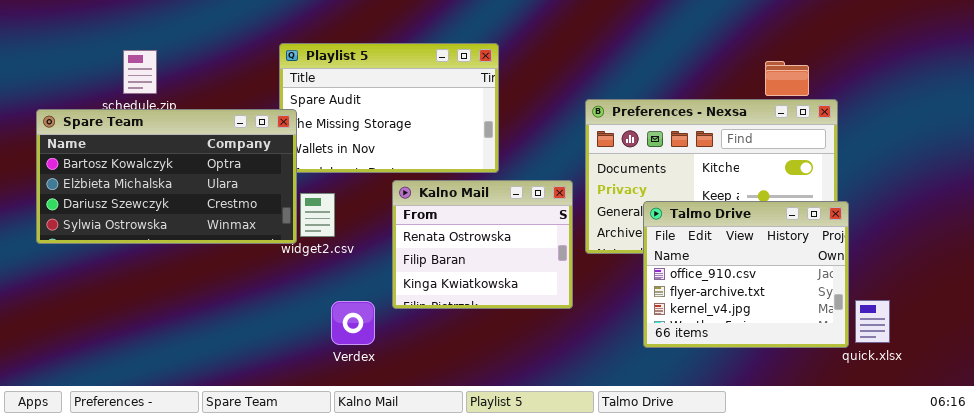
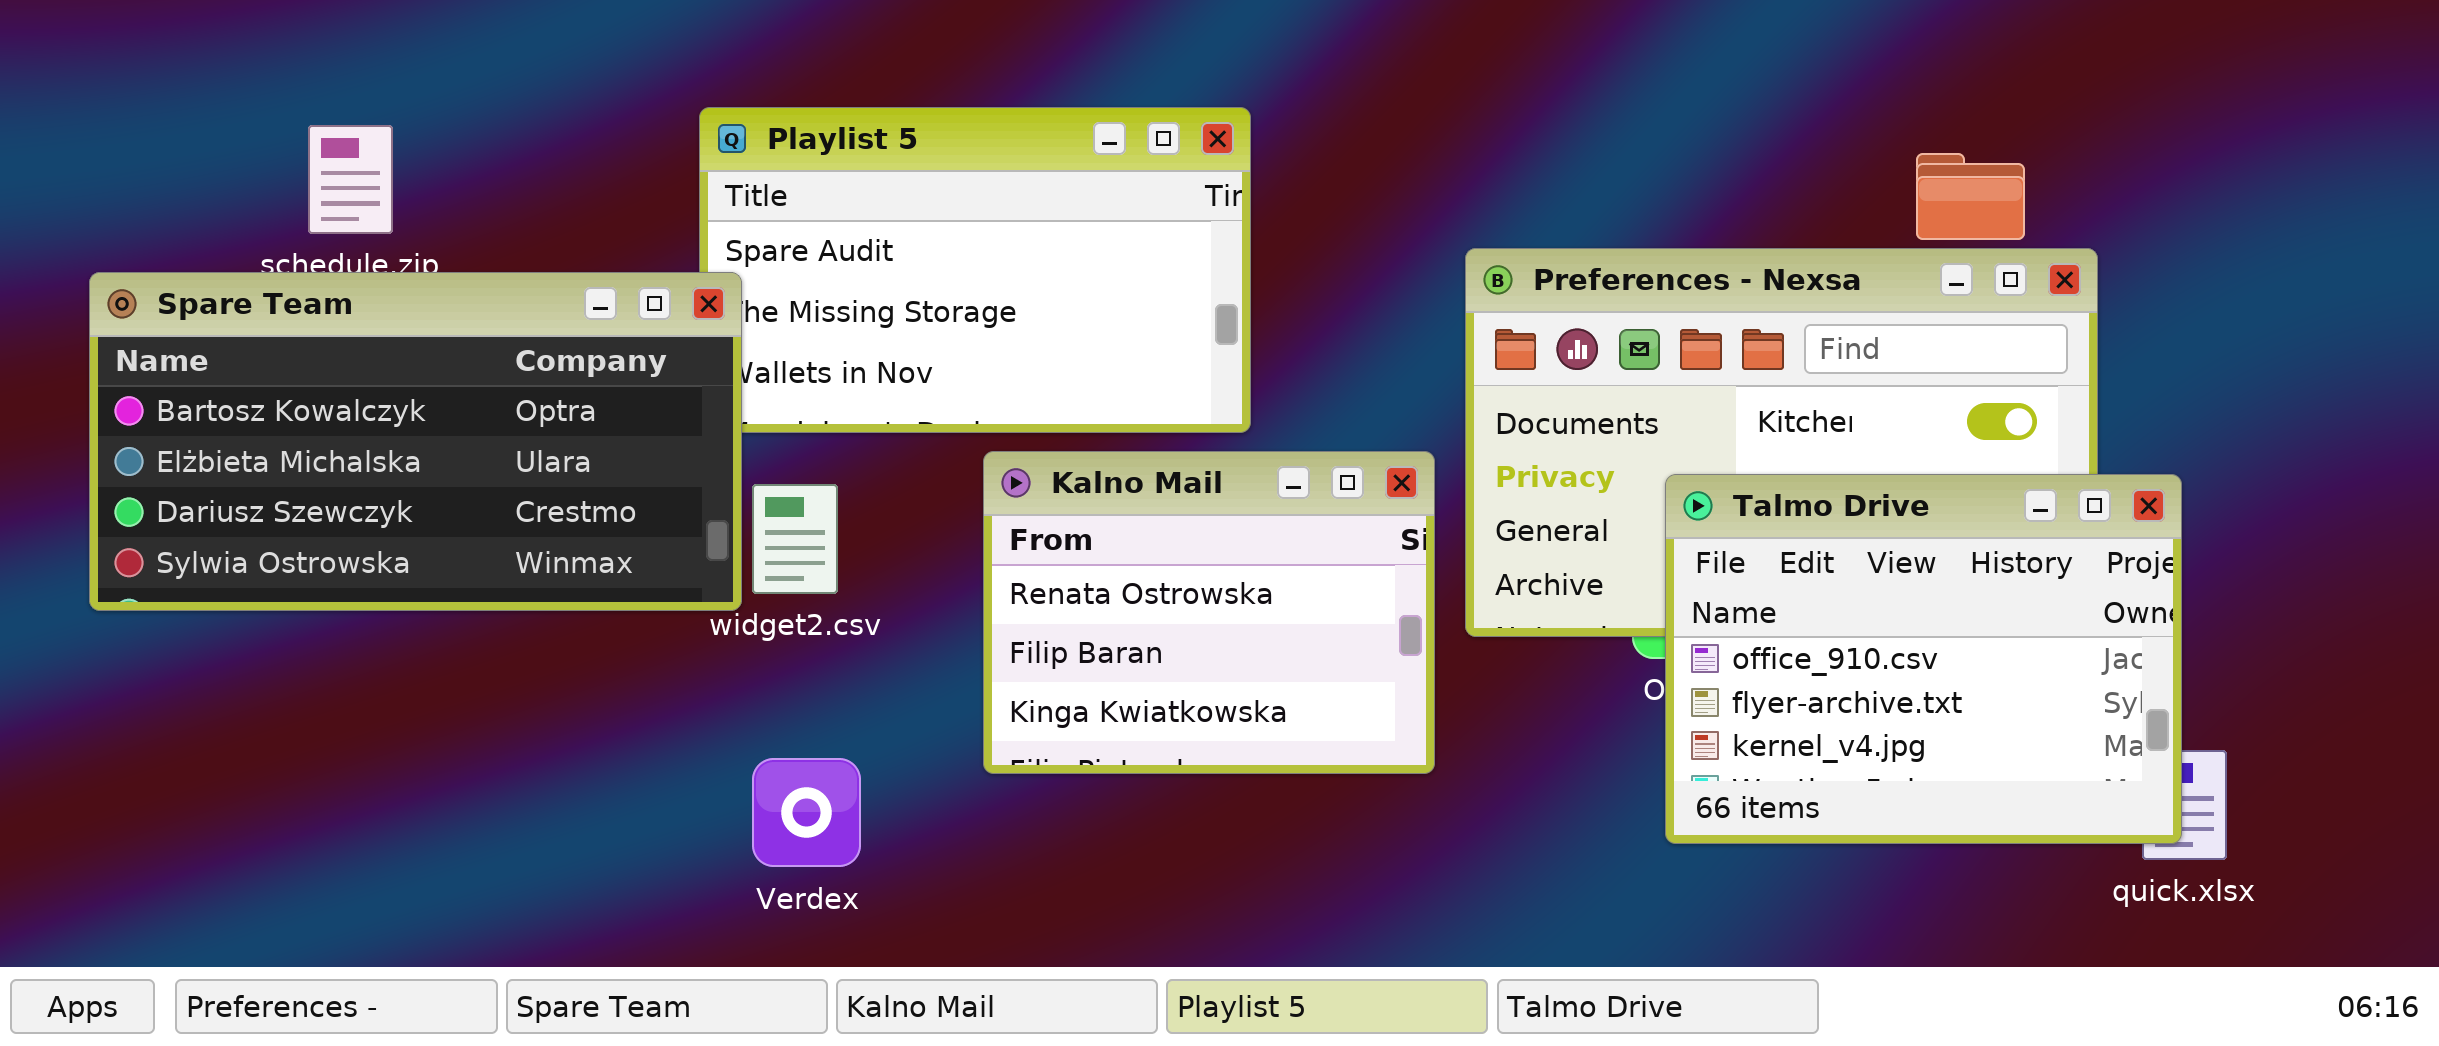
Talmo Drive: [643,201,849,348] -> [1665,474,2182,844], moved
Verdex: [331,301,375,345] -> [752,758,861,867], moved

